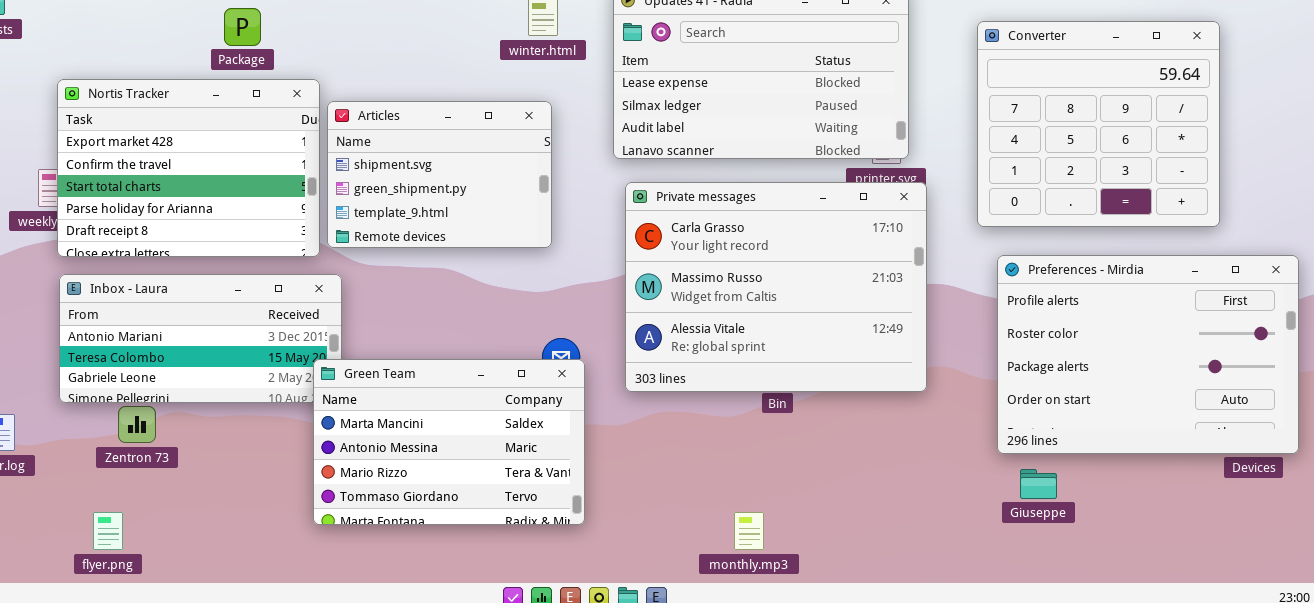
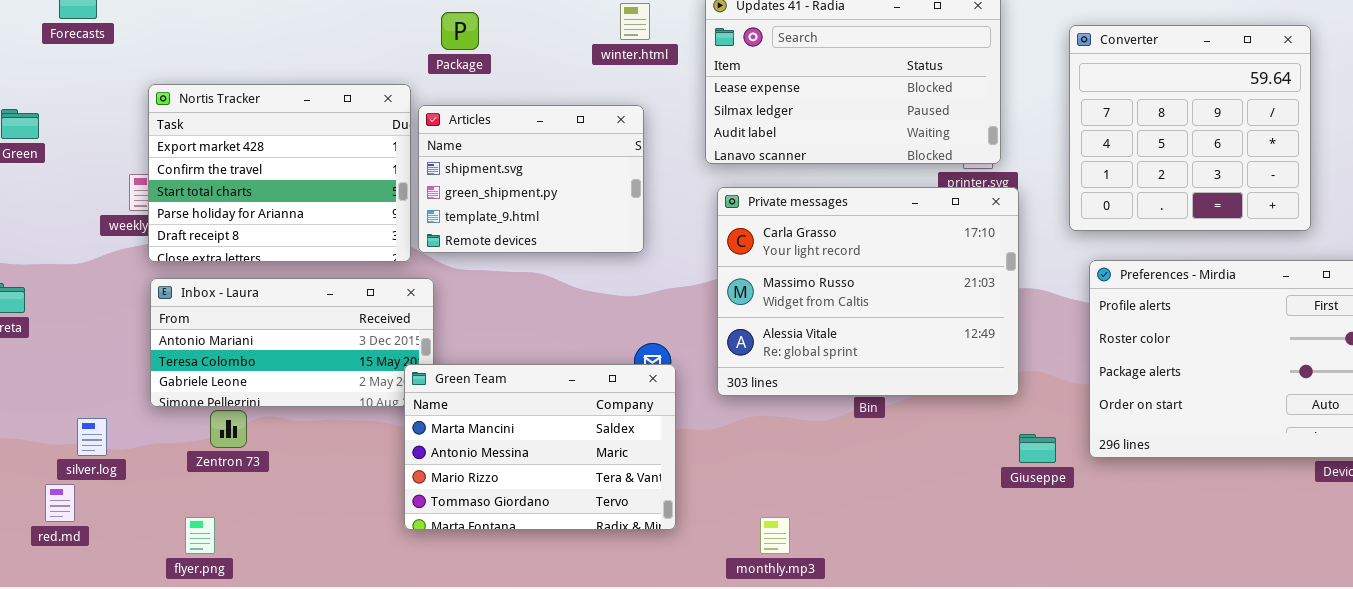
Package: [224,8,261,46] -> [441,12,479,50], moved
Giuseppe: [1020,469,1057,499] -> [1019,434,1056,463], moved
monthly.mp3: [734,512,764,550] -> [760,517,790,554], moved

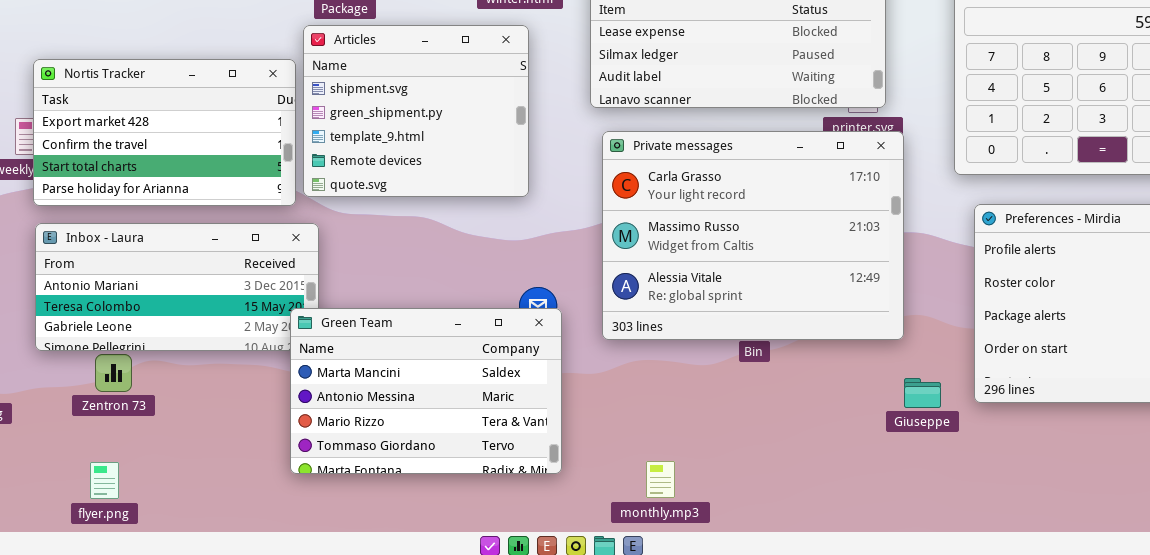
Nortis Tracker: [148,84,411,262] -> [33,59,296,206], resized
Articles: [418,105,644,253] -> [303,25,529,197], resized
flyer.png: [185,517,215,554] -> [90,462,119,499], moved

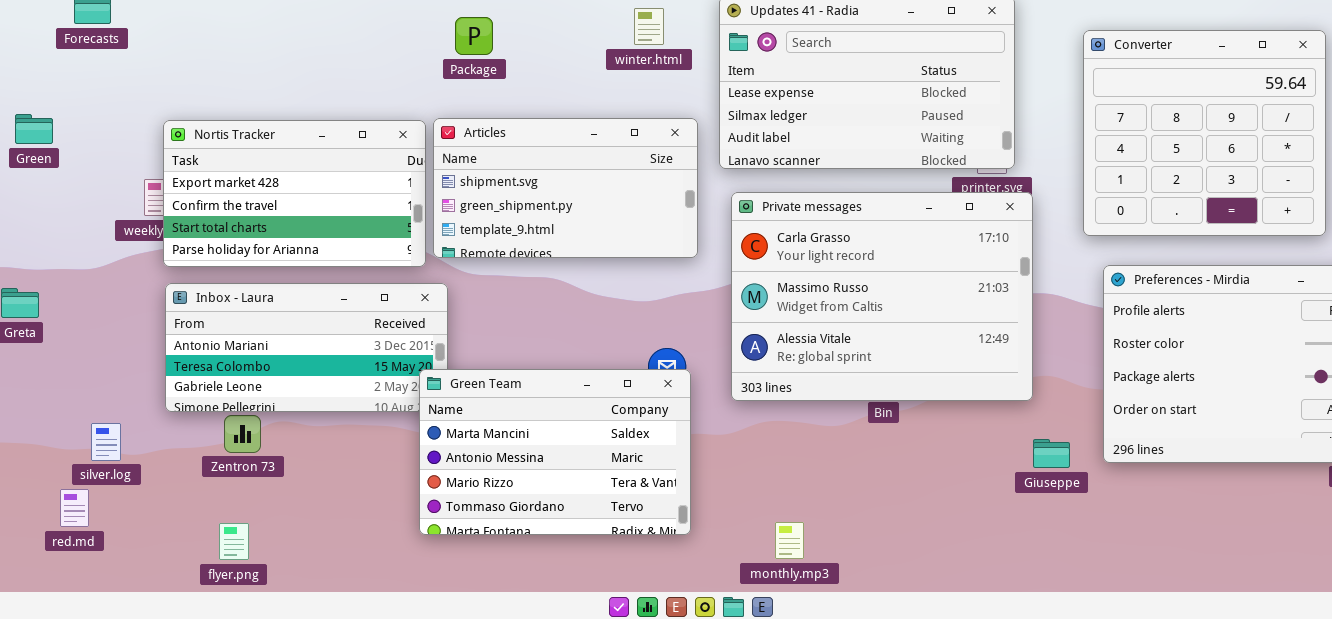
Articles: [303,25,529,197] -> [433,118,698,258], resized

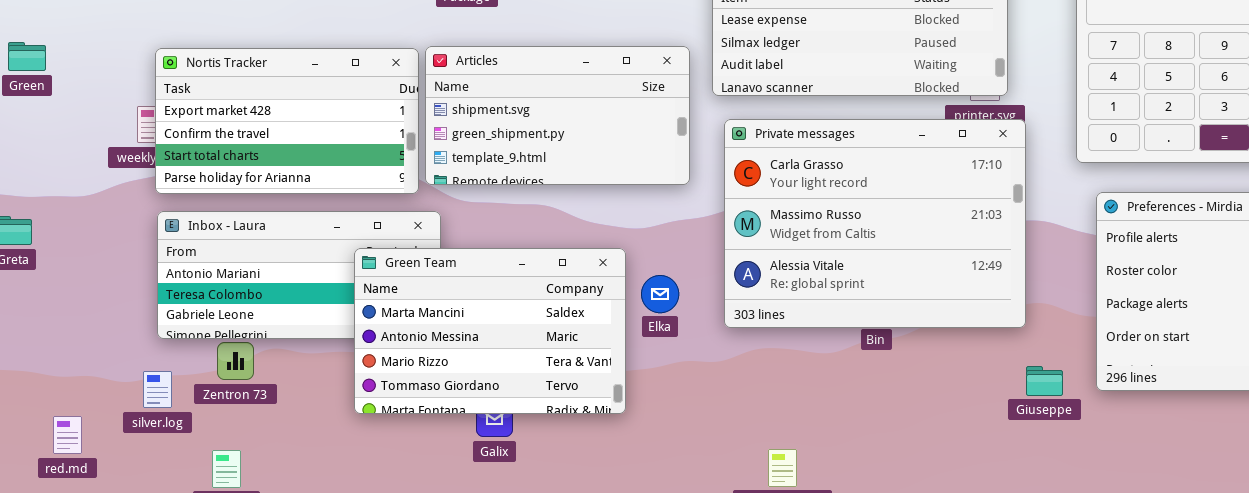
Green Team: [419,369,691,535] -> [354,248,626,414], moved
silver.log: [91,423,121,461] -> [143,371,172,408], moved

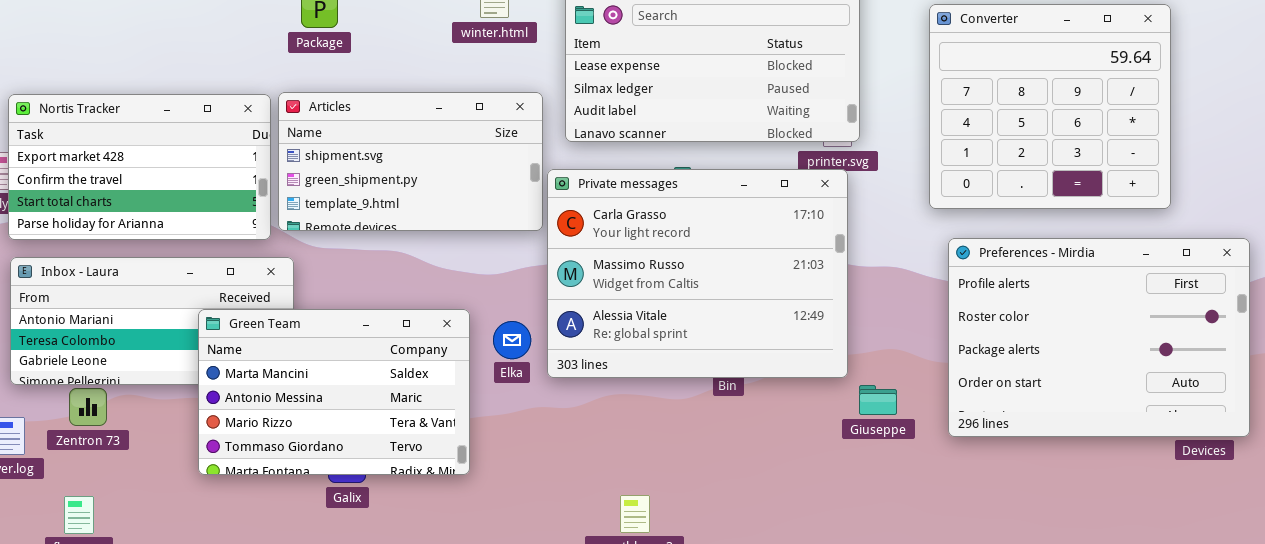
Private messages: [724,119,1026,328] -> [547,169,848,378], moved
Green Team: [354,248,626,414] -> [198,309,470,475], moved
Giuseppe: [1026,366,1063,396] -> [859,385,897,415], moved

